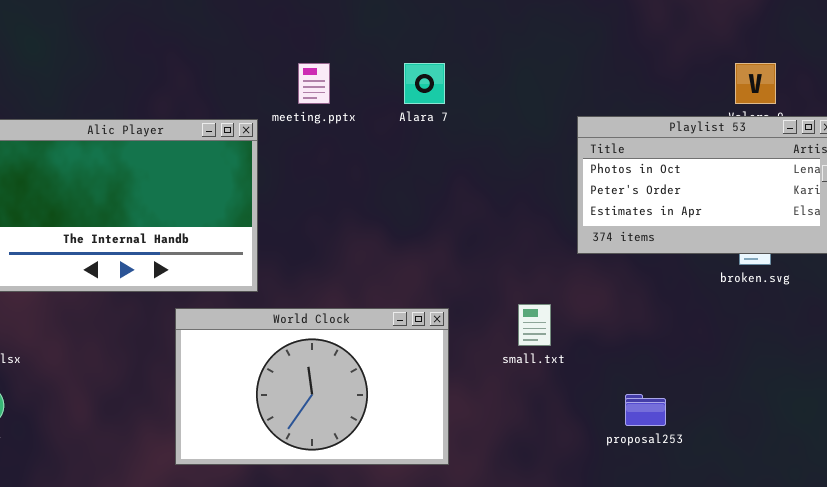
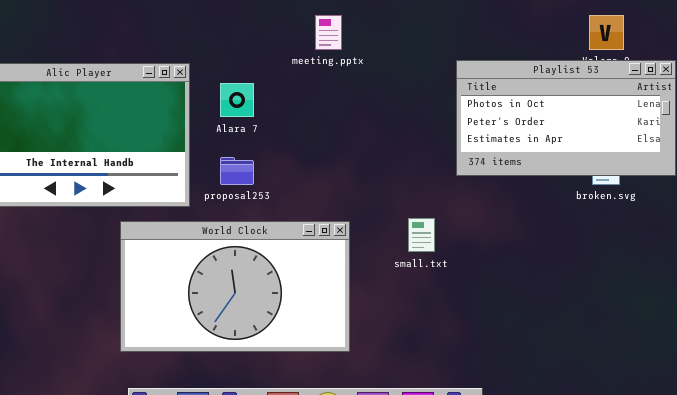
meeting.pptx: [298,63,330,104] -> [315,15,342,50], moved
Alara 7: [404,63,445,104] -> [220,83,254,117], moved
proposal253: [625,394,666,426] -> [220,157,254,185], moved

